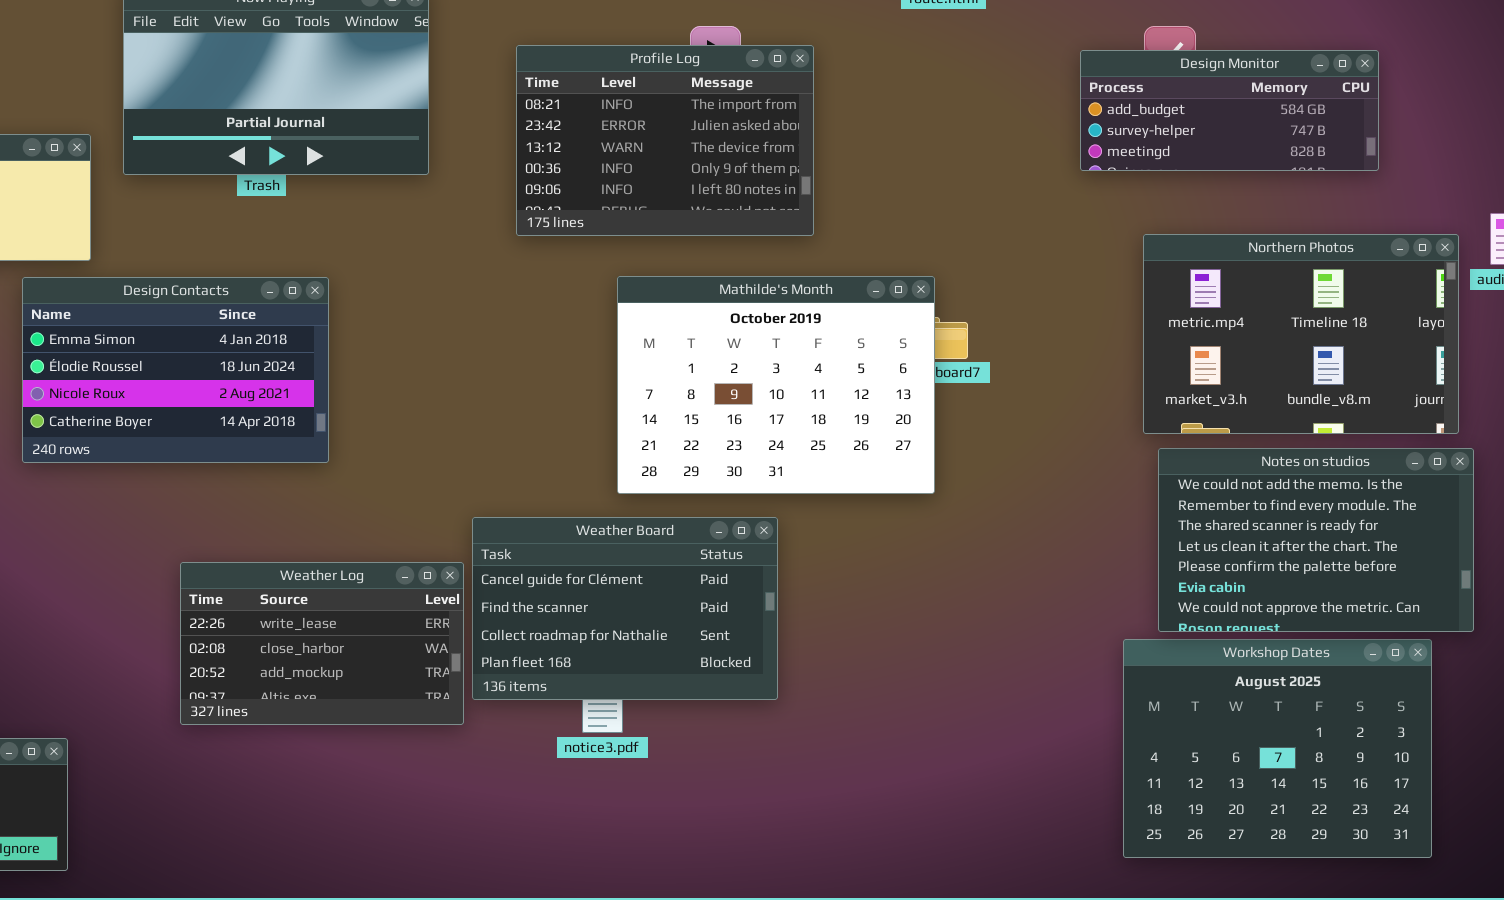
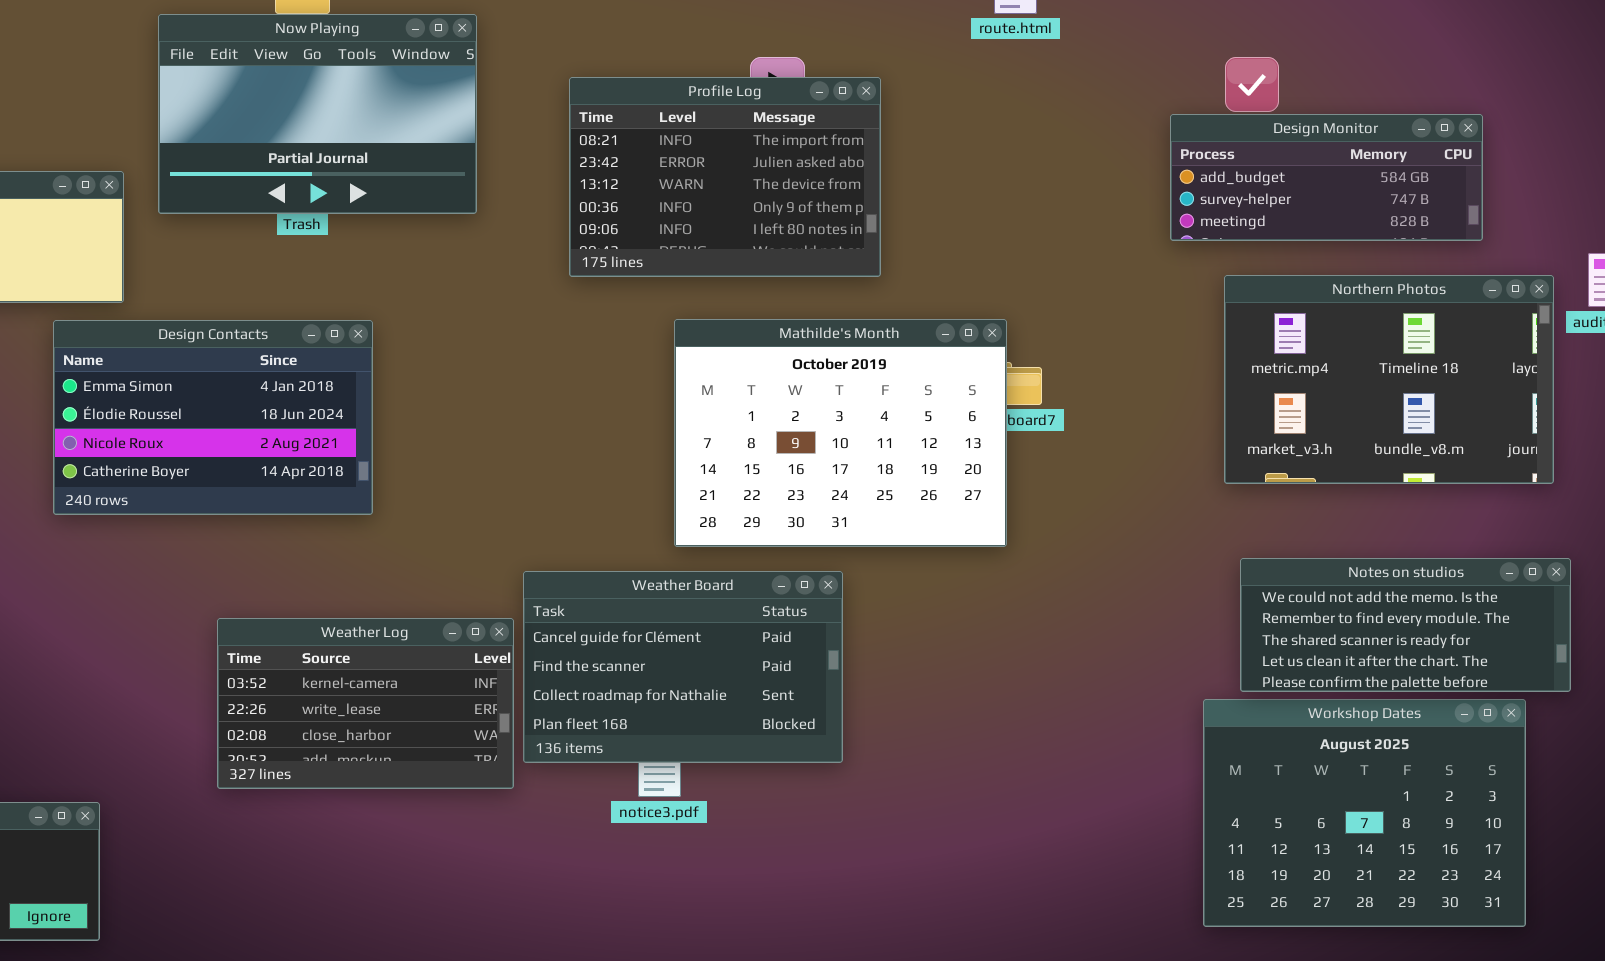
Design Monitor: [1080,50,1379,171] -> [1170,114,1483,241], moved
Notes on studios: [1158,448,1474,632] -> [1240,558,1571,692], resized
Weather Log: [180,562,464,725] -> [217,618,514,789], scrolled up 1 row

